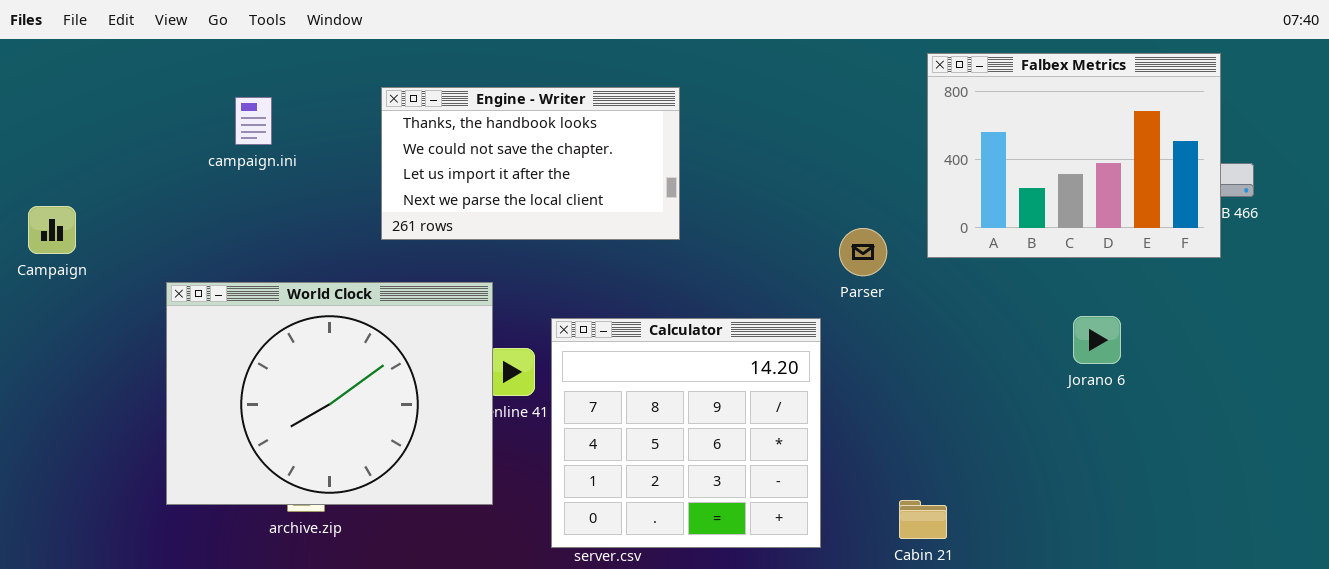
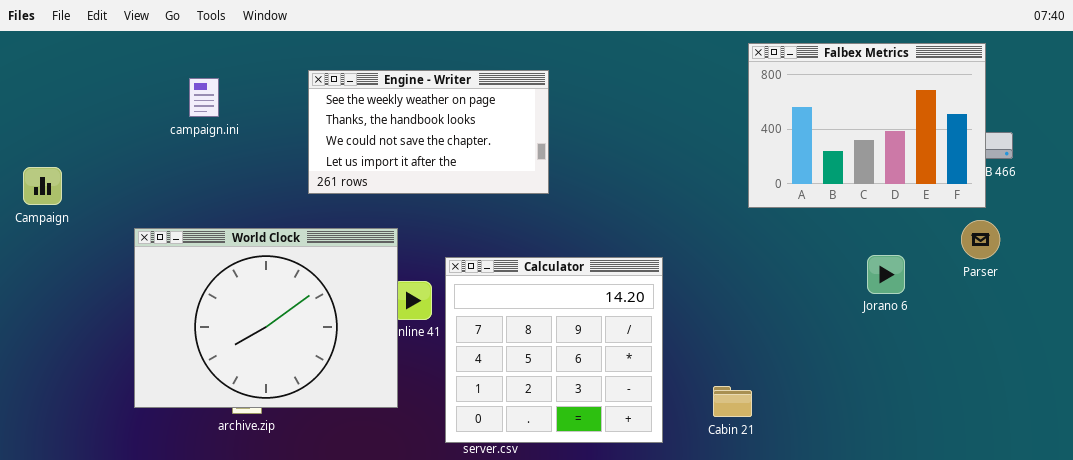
Engine - Writer: [381,87,680,240] -> [308,70,549,194], scrolled up 1 row
Parser: [839,228,887,276] -> [961,220,1000,259], moved
Cabin 21: [899,500,947,539] -> [713,386,752,417], moved

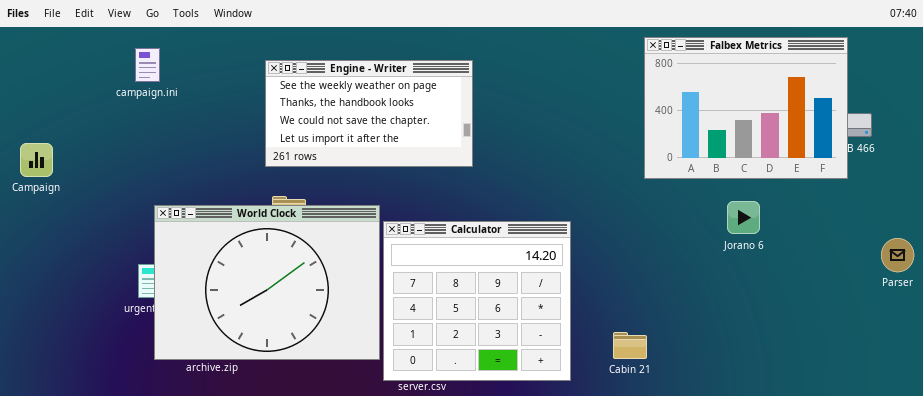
campaign.ini: [189,78,219,117] -> [135,48,160,82], moved
Parser: [961,220,1000,259] -> [881,238,914,272], moved
World Clock: [134,228,398,408] -> [154,205,380,360], moved
Jorano 6: [867,255,905,294] -> [727,201,760,234], moved

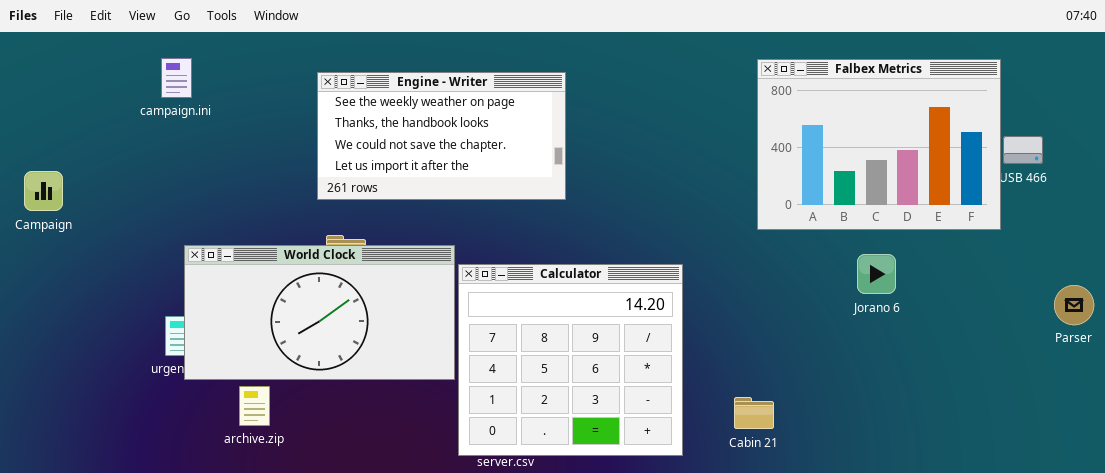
Falbex Metrics: [644,37,848,179] -> [757,59,1001,230], moved
Jorano 6: [727,201,760,234] -> [857,254,896,294], moved
World Clock: [154,205,380,360] -> [184,245,455,380], resized

